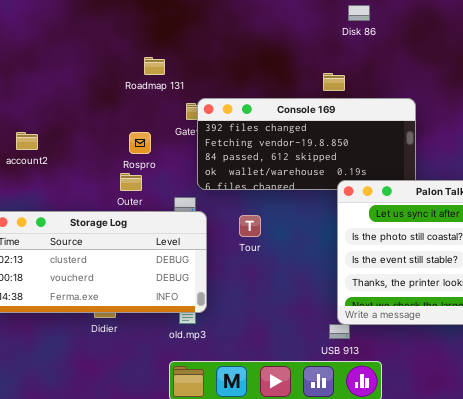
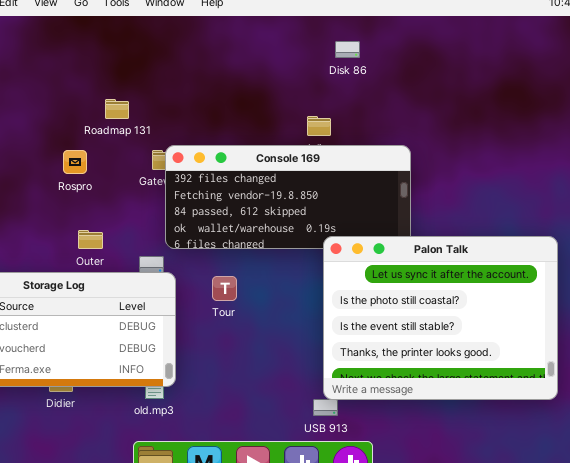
Rospro: [129,132,151,154] -> [63,150,87,174], moved

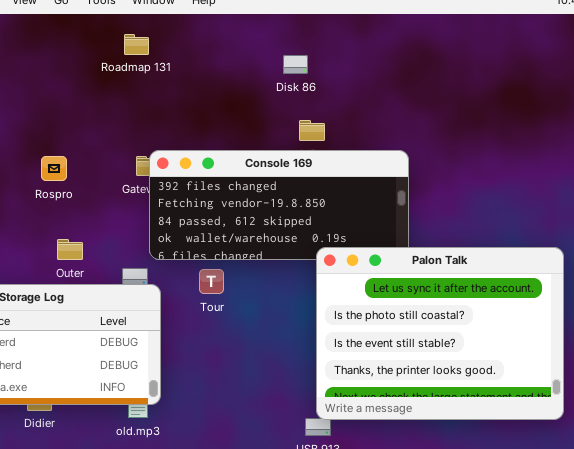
Disk 86: [335,41,360,58] -> [283,55,308,74], moved
Roadmap 131: [105,99,129,119] -> [124,34,149,55], moved
Tour: [212,276,237,301] -> [199,269,224,294], moved

